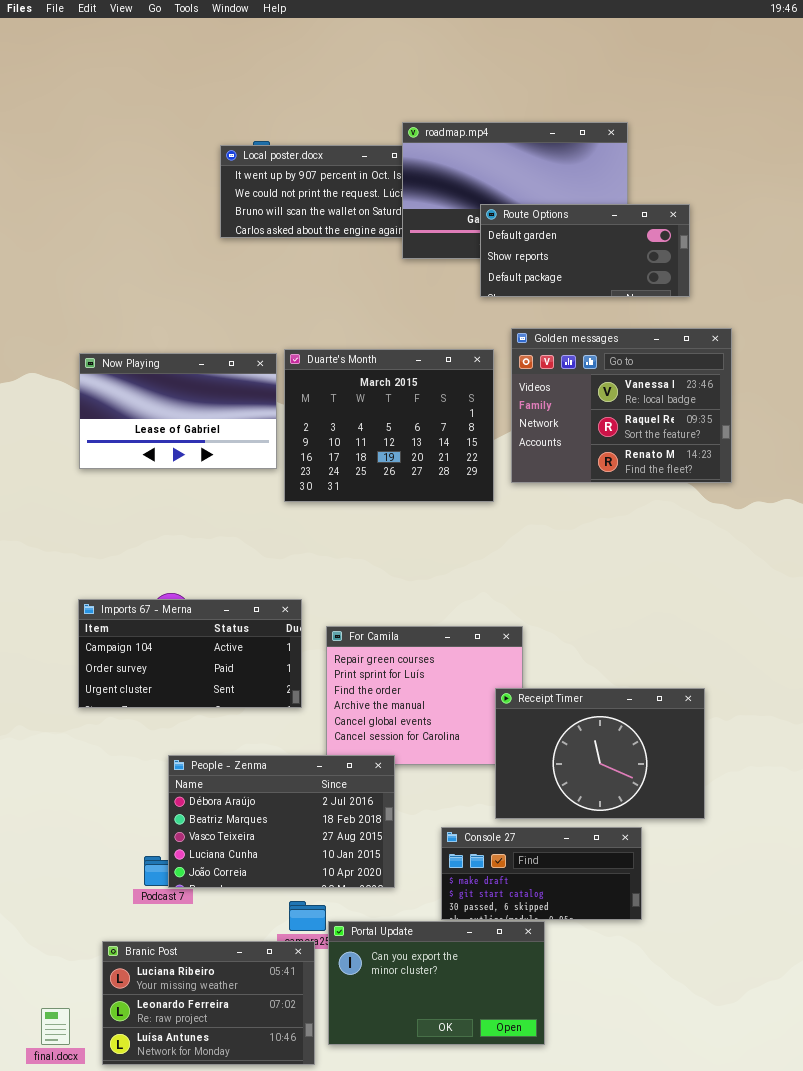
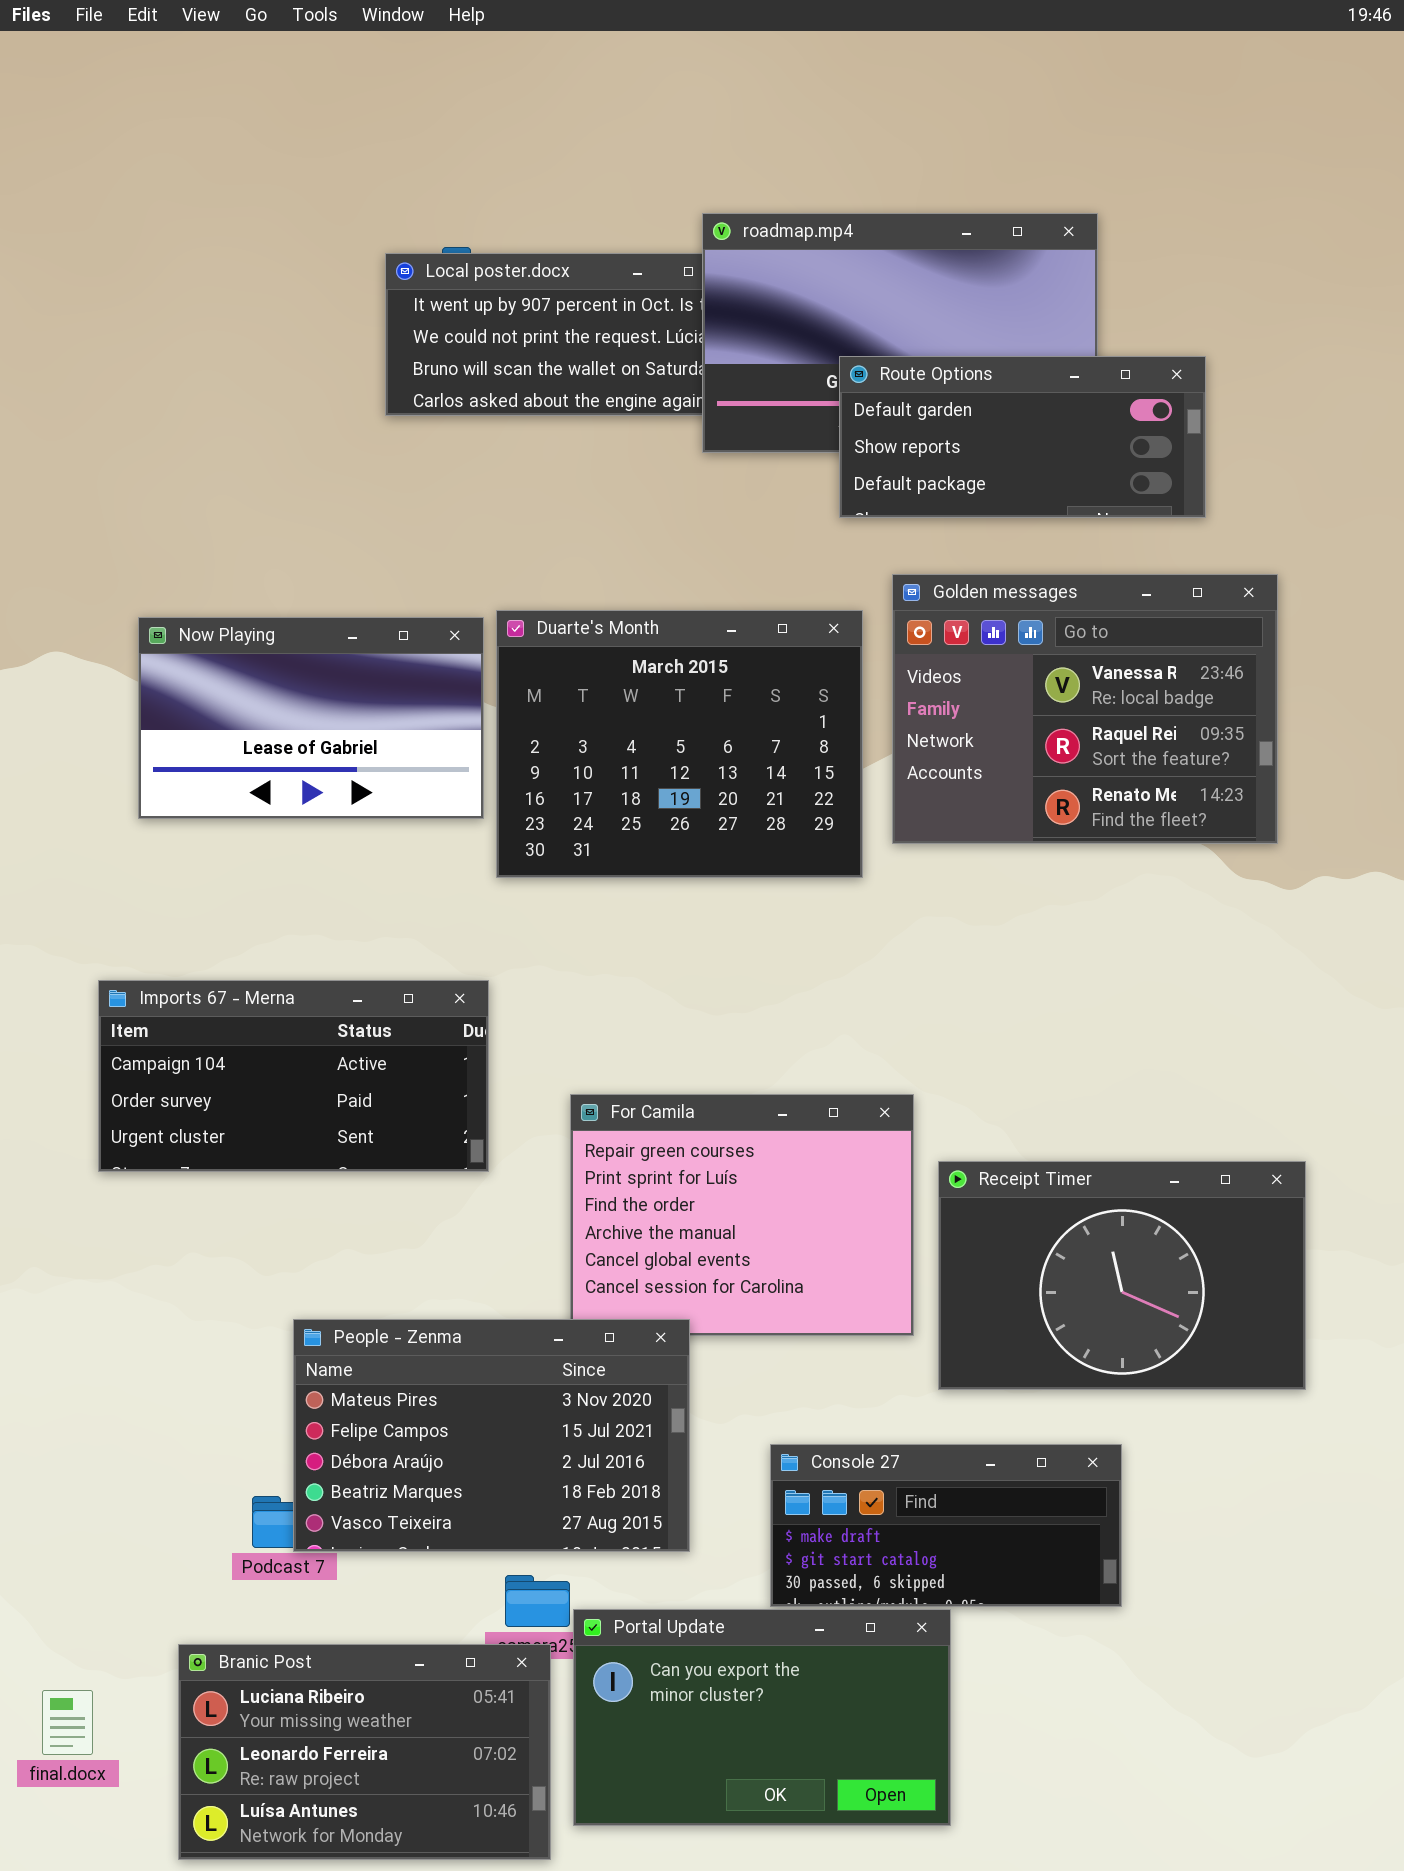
Imports 67 - Merna: [78,599,302,708] -> [98,980,489,1172], moved
Receipt Timer: [495,688,705,819] -> [938,1161,1306,1390], moved
People - Zenma: [168,755,395,888] -> [293,1319,690,1552], scrolled up 2 rows
final.docx: [41,1008,70,1045] -> [42,1690,93,1755], moved

